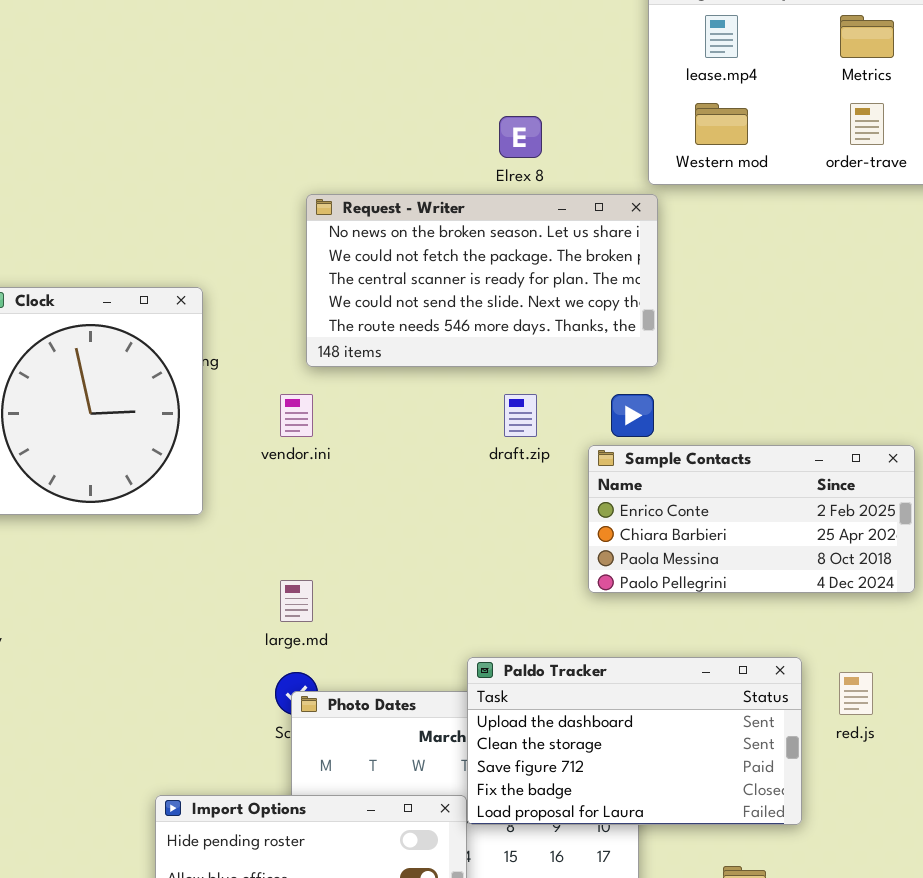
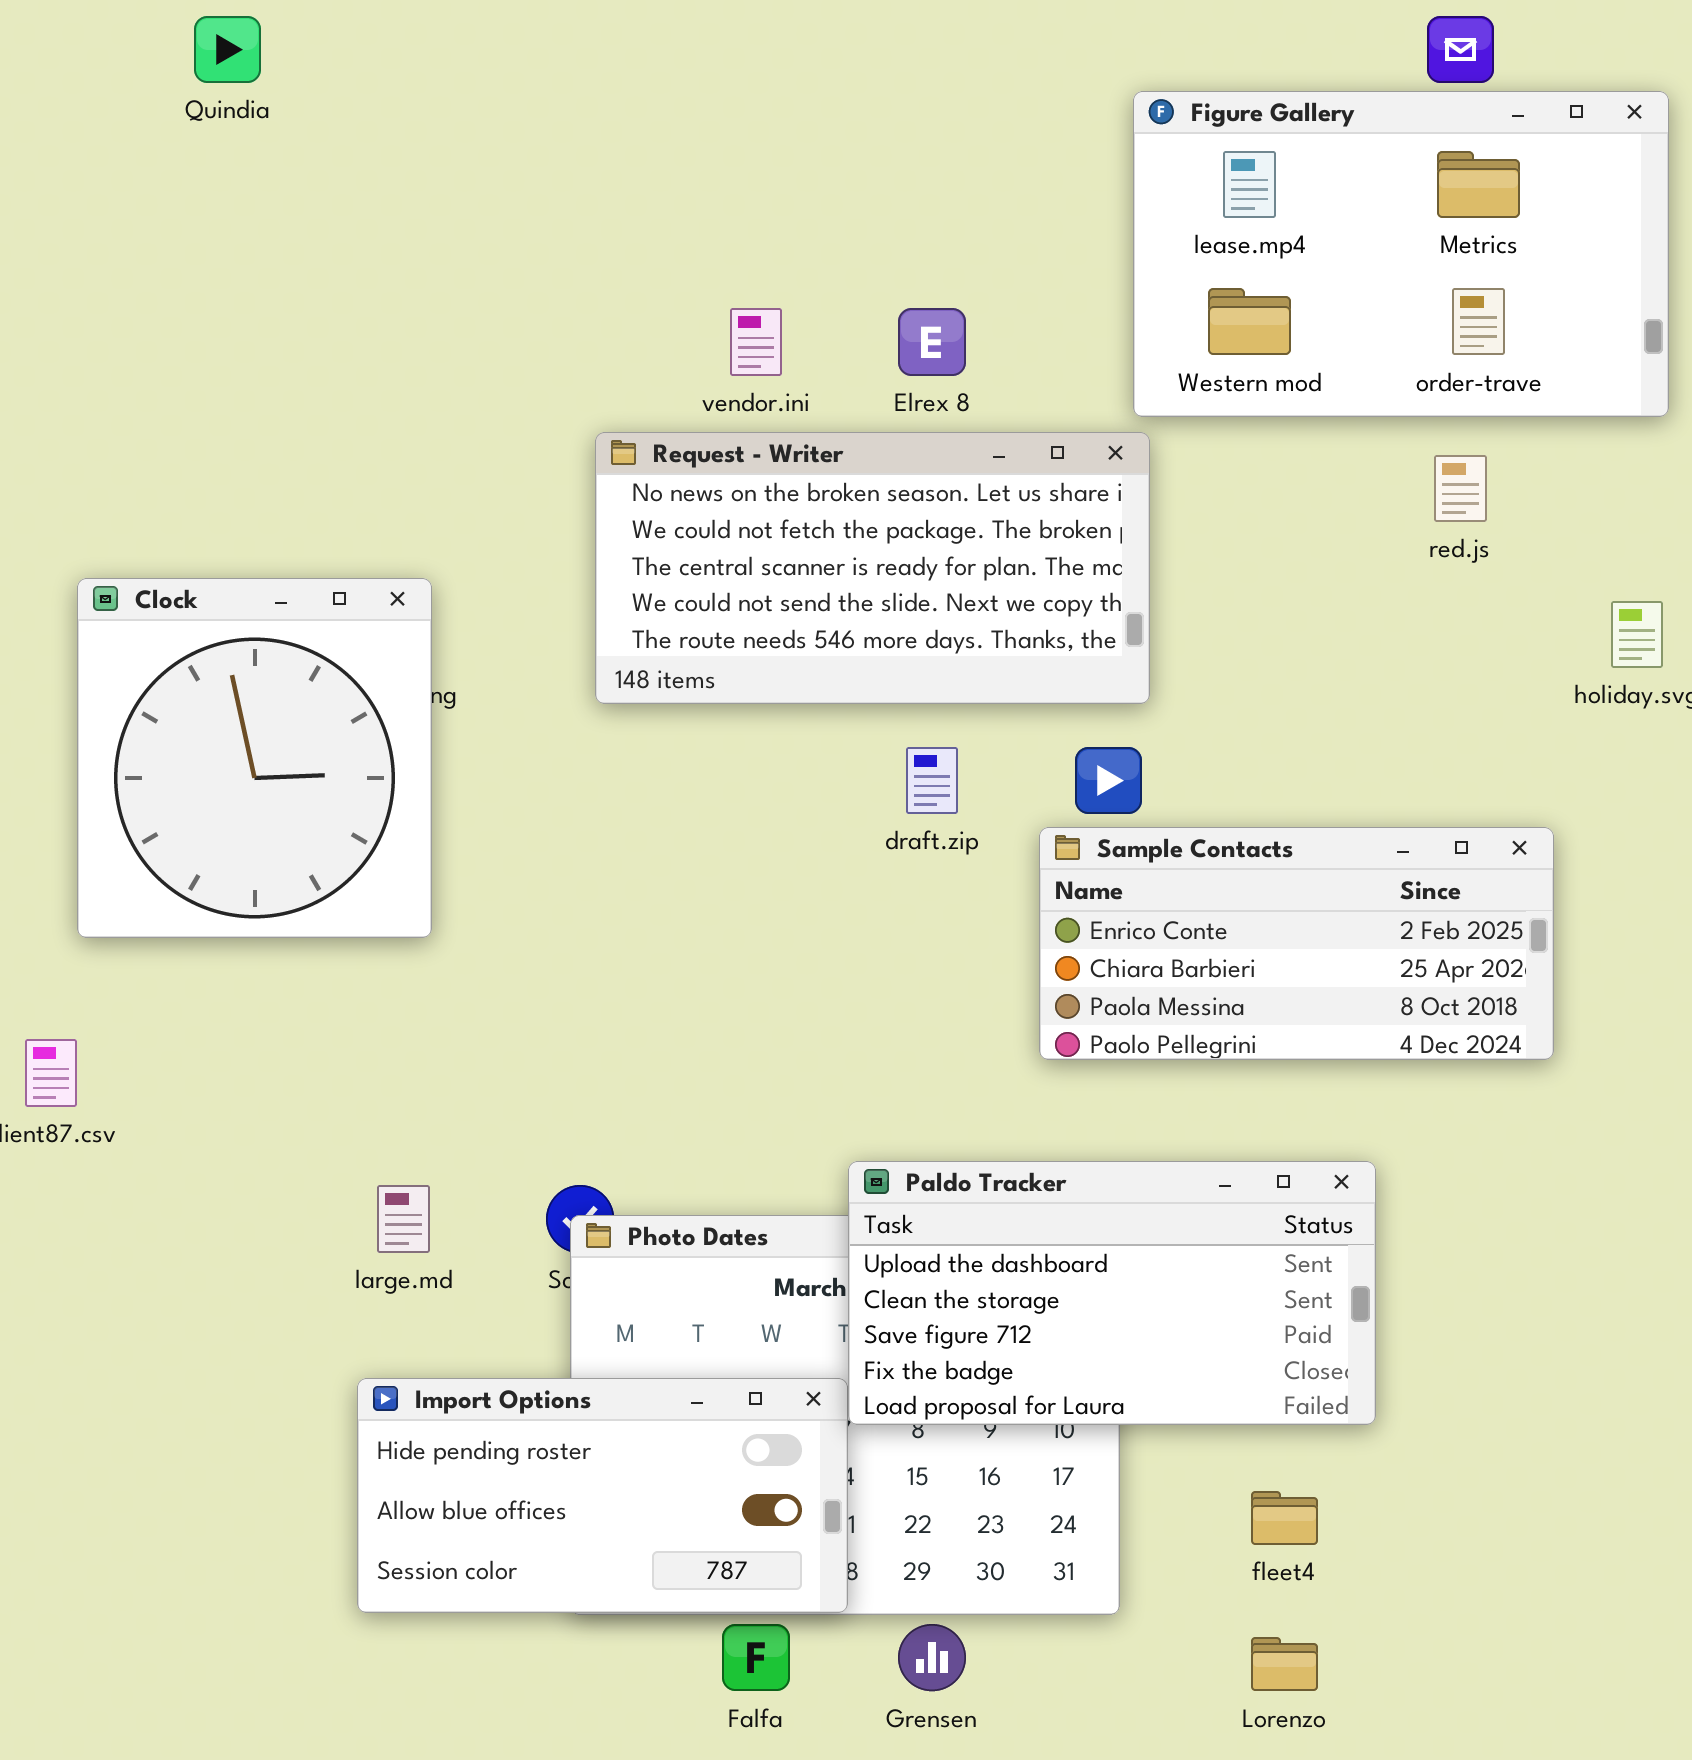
vendor.ini: [280,394,313,437] -> [730,308,782,376], moved
large.md: [280,580,313,622] -> [377,1185,430,1253], moved
red.js: [839,672,873,715] -> [1434,455,1487,522], moved

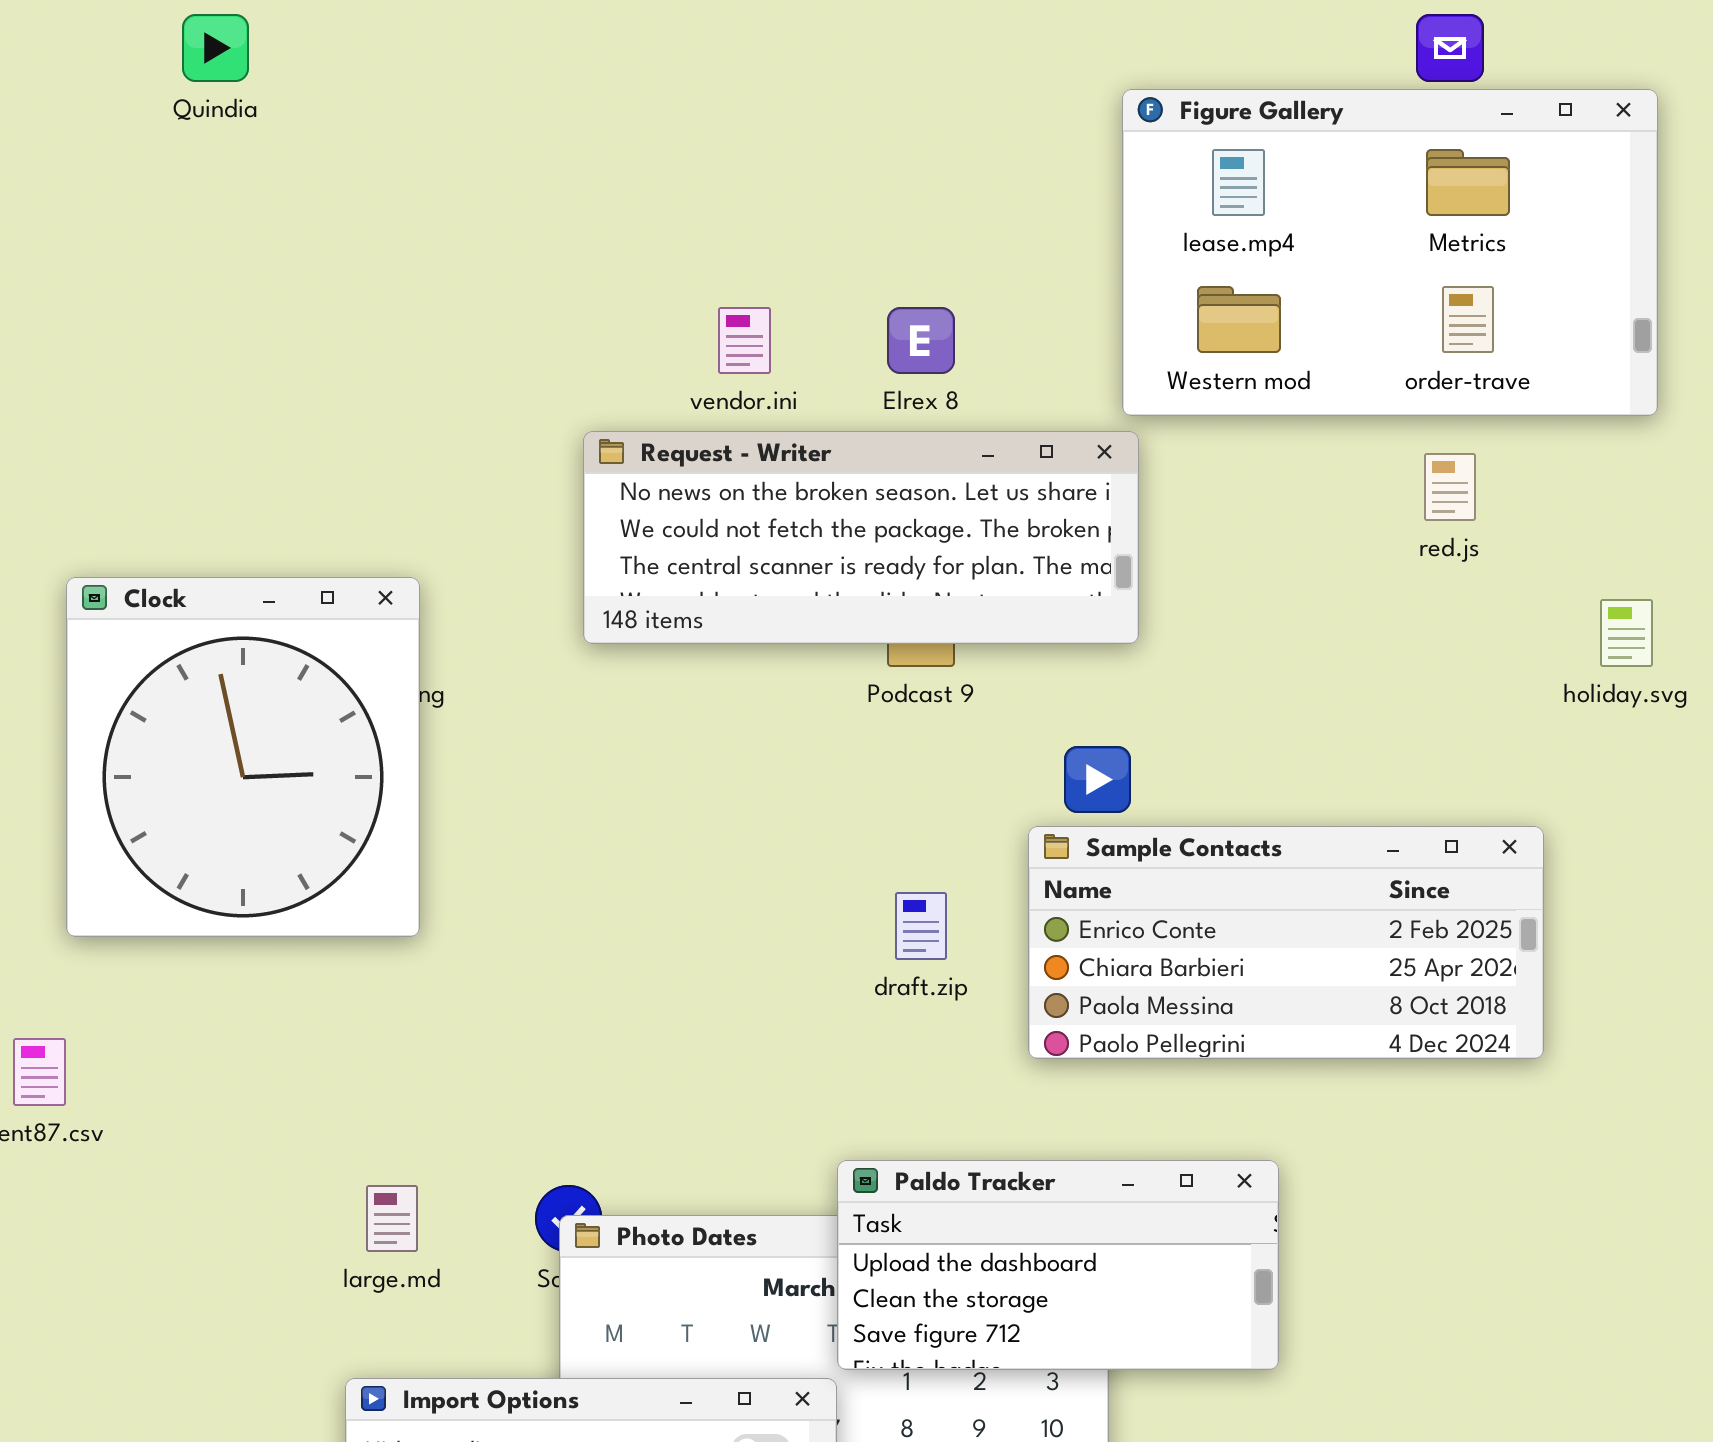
Request - Writer: [595,432,1150,704] -> [583,431,1139,644], resized
draft.zip: [906,747,958,814] -> [895,892,947,960], moved
Paldo Tracker: [848,1161,1376,1425] -> [837,1160,1279,1370], resized

